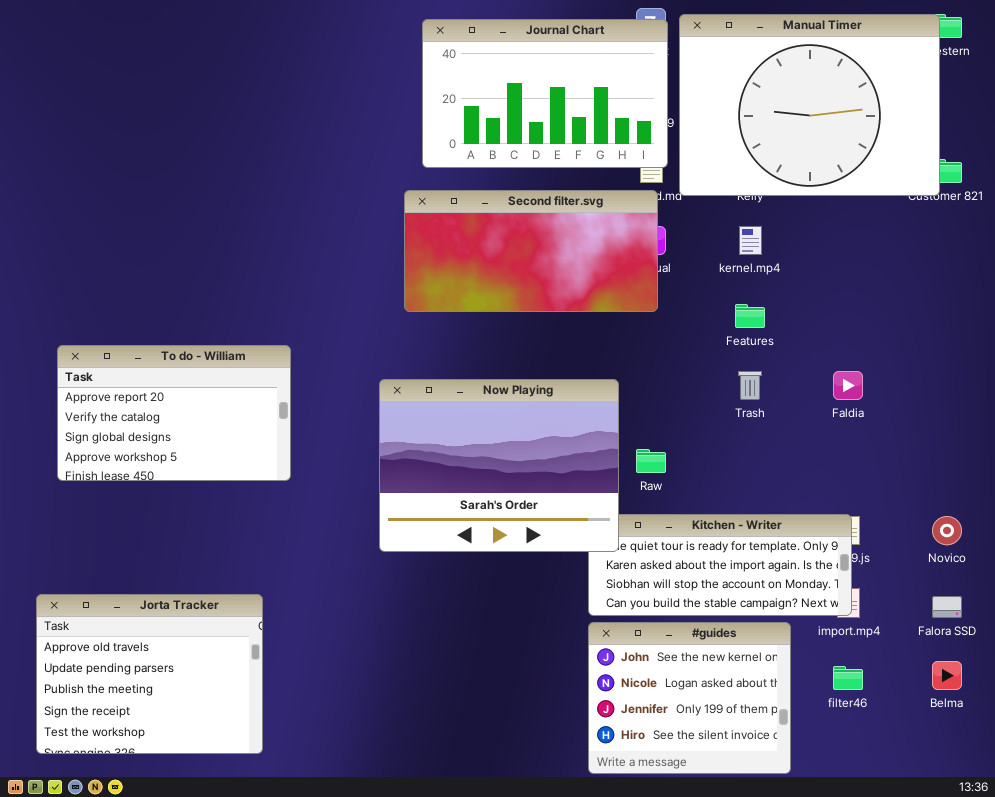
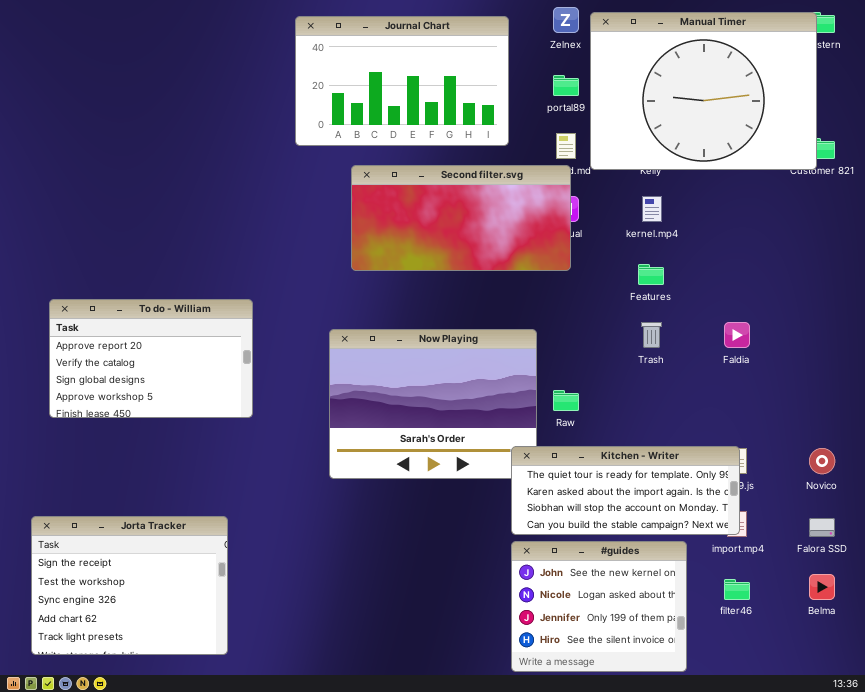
Journal Chart: [422,19,668,168] -> [295,16,509,146], moved
Kitchen - Writer: [588,514,852,616] -> [511,446,740,535], raised
Jorta Tracker: [36,594,263,754] -> [31,516,228,655], scrolled down 3 rows

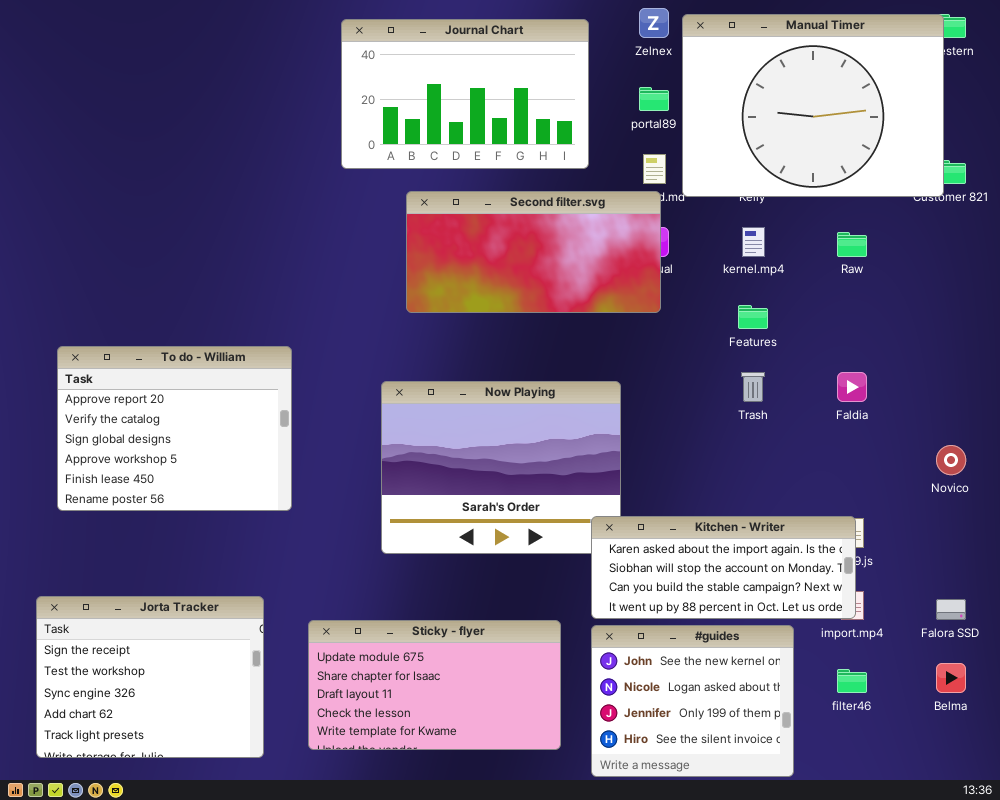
To do - William: [49,299,253,418] -> [57,346,292,511], resized
Raw: [553,390,579,411] -> [837,232,867,257], moved
Kitchen - Writer: [511,446,740,535] -> [591,516,856,619], scrolled down 1 row
Novico: [809,448,835,474] -> [936,445,966,475], moved
Sticky - flyer: none -> [308,620,561,750], opened

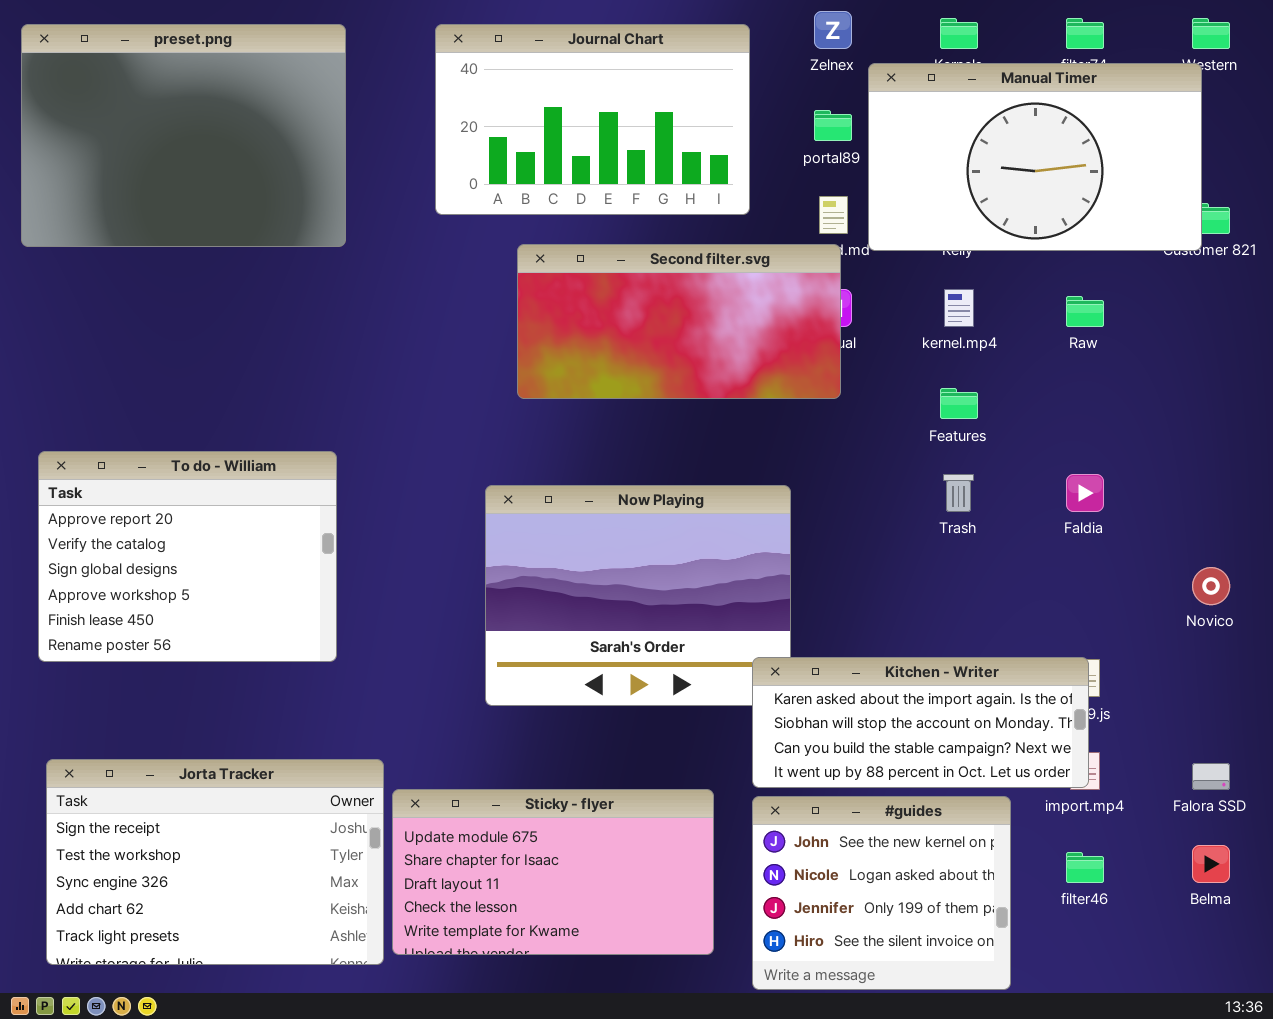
Manual Timer: [682,14,944,197] -> [868,63,1202,251], resized
preset.png: none -> [21,24,346,247], opened
To do - William: [57,346,292,511] -> [38,451,337,662], moved
Jorta Tracker: [36,596,264,758] -> [46,759,384,965], resized

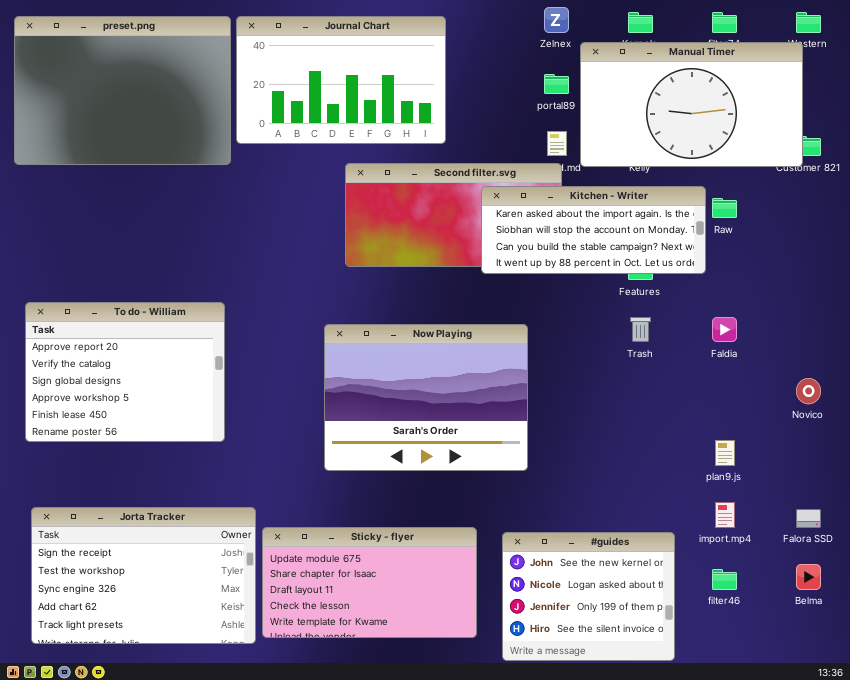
Journal Chart: [435,24,750,215] -> [236,16,446,144], moved
Kitchen - Writer: [752,657,1089,788] -> [481,186,706,274], moved

